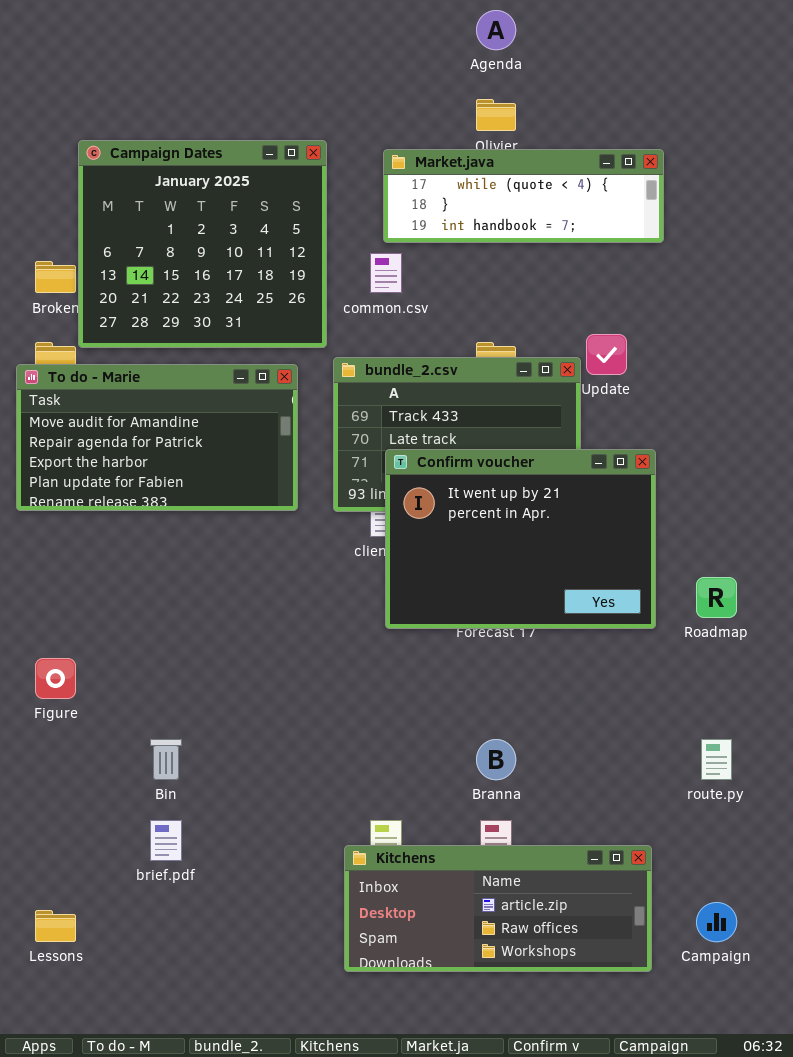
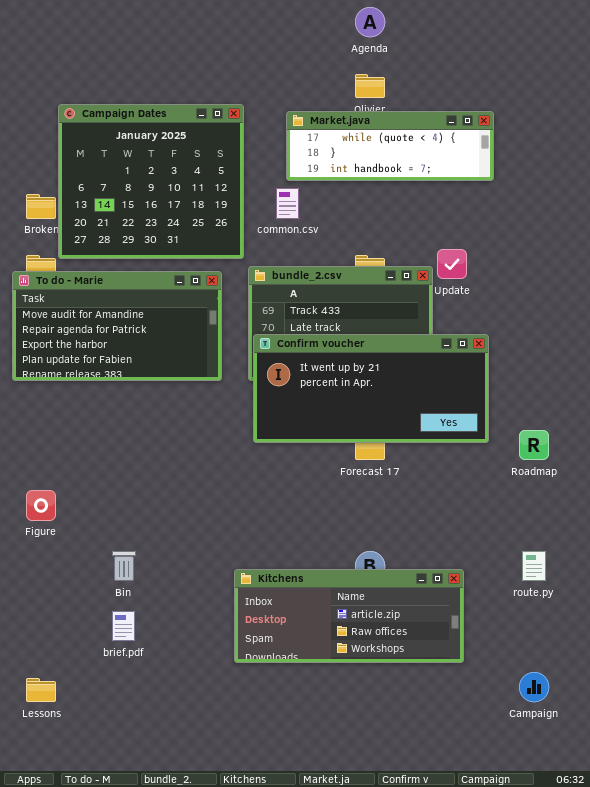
Confirm voucher: [385,449,656,629] -> [253,334,489,443], resized
Kitchens: [344,845,652,972] -> [234,569,464,663], moved

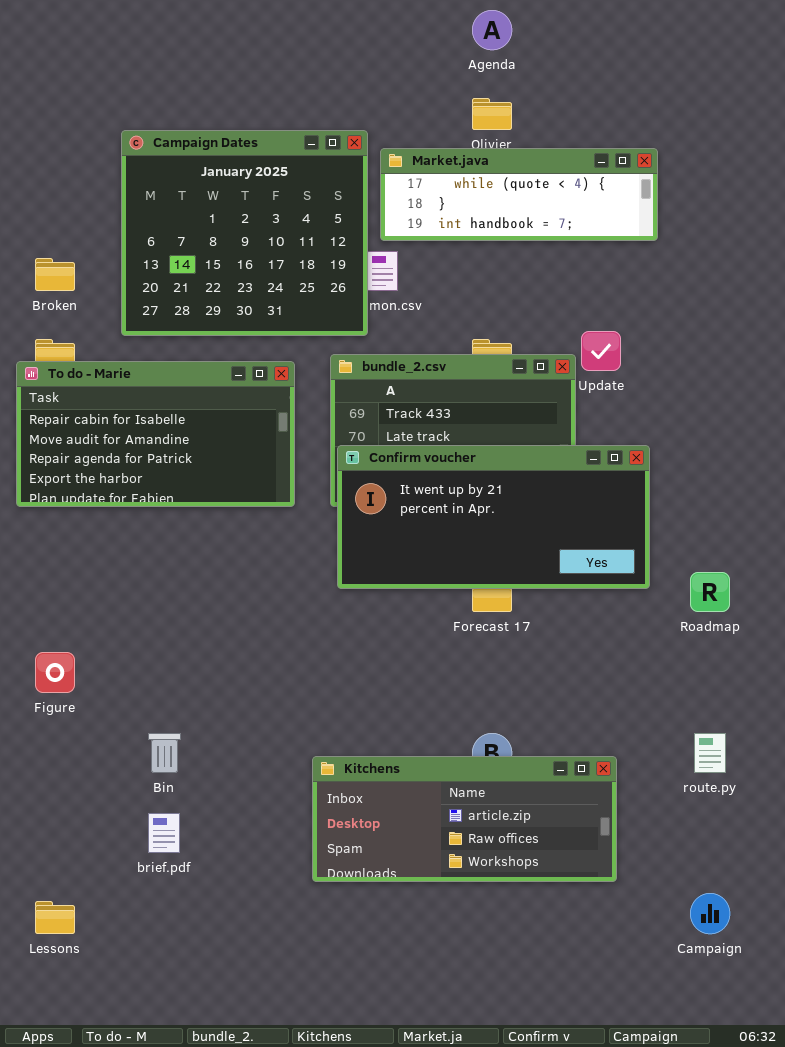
Campaign Dates: [58,104,244,259] -> [121,130,368,336], moved
To do - Marie: [12,271,222,381] -> [16,361,295,507], scrolled up 1 row

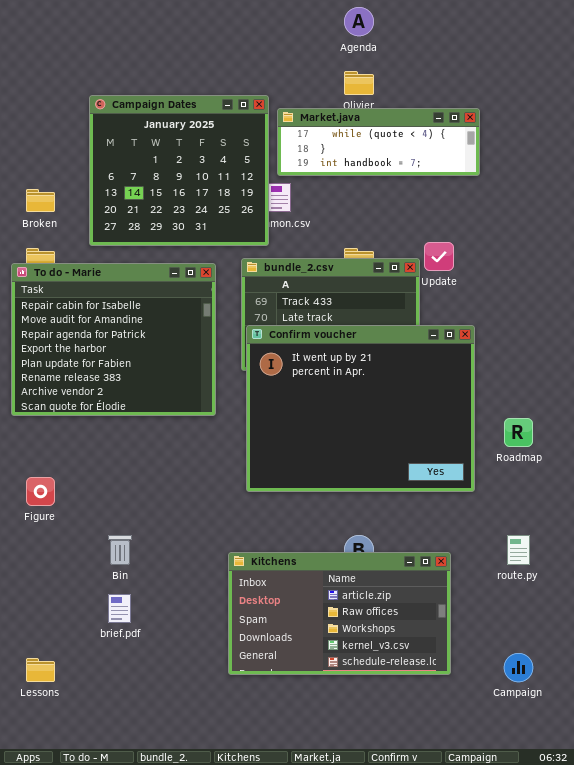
To do - Marie: [16,361,295,507] -> [11,263,216,416], resized
Confirm voucher: [337,445,650,589] -> [246,325,475,492], resized
Kitchens: [312,756,617,882] -> [228,552,451,675], resized

